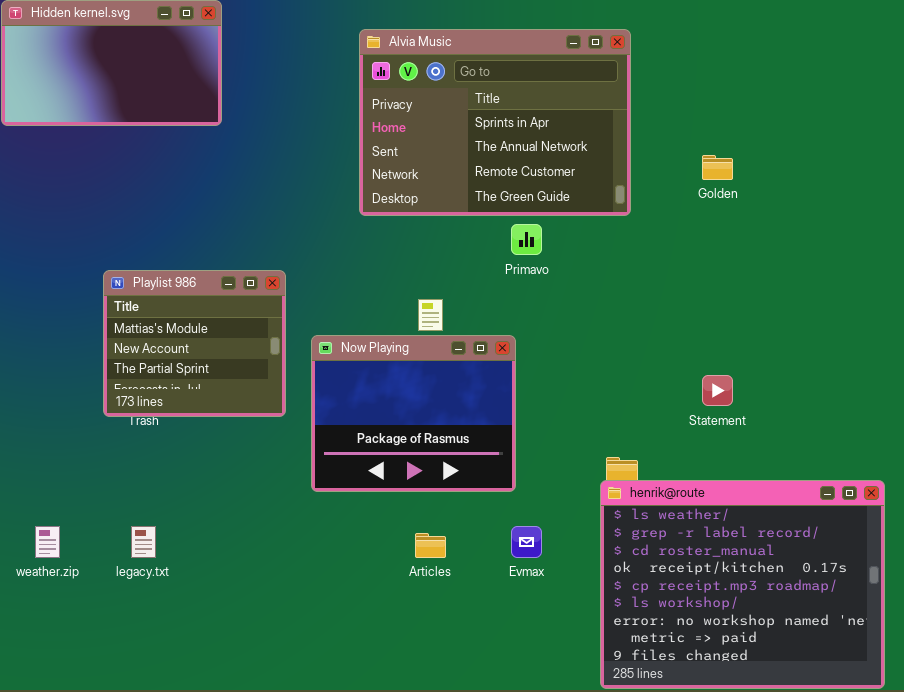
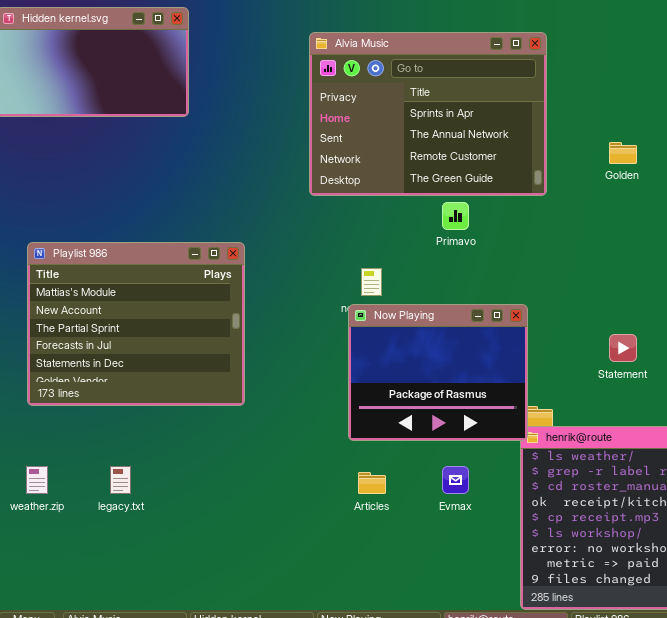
Playlist 986: [103,270,286,417] -> [27,242,245,406], resized
Now Playing: [311,335,516,492] -> [348,304,528,441], moved

